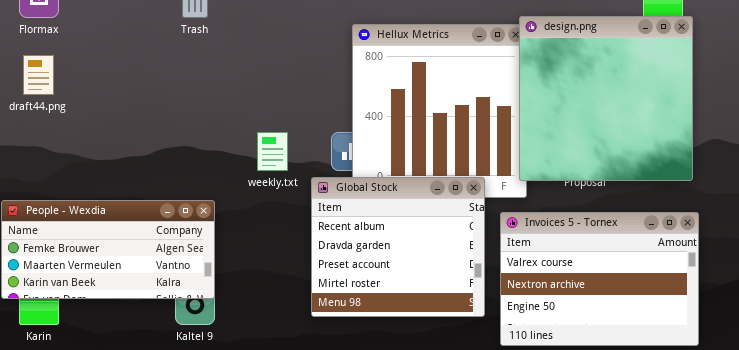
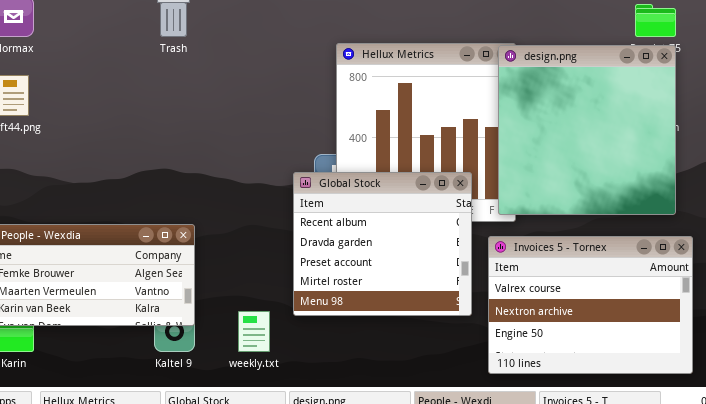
design.png: [519,16,693,181] -> [498,45,676,215], moved
weekly.txt: [257,132,288,171] -> [238,311,270,352], moved
Global Stock: [311,177,485,317] -> [293,172,472,316], moved

